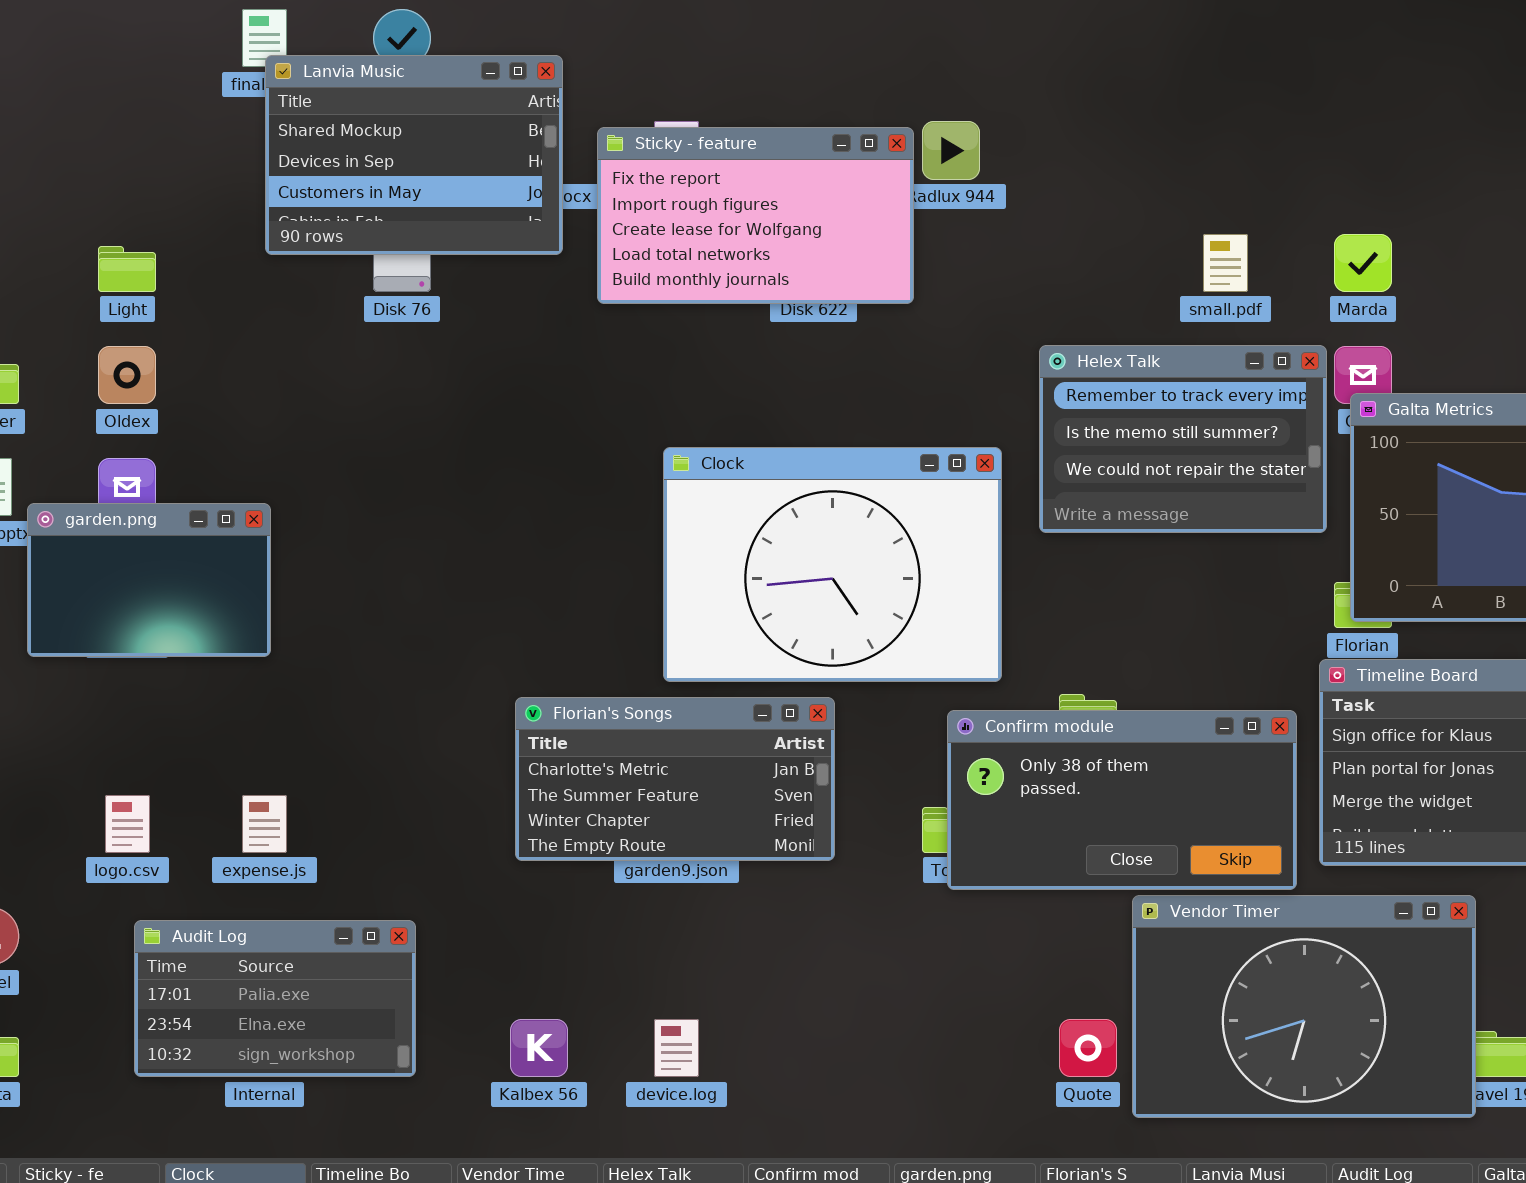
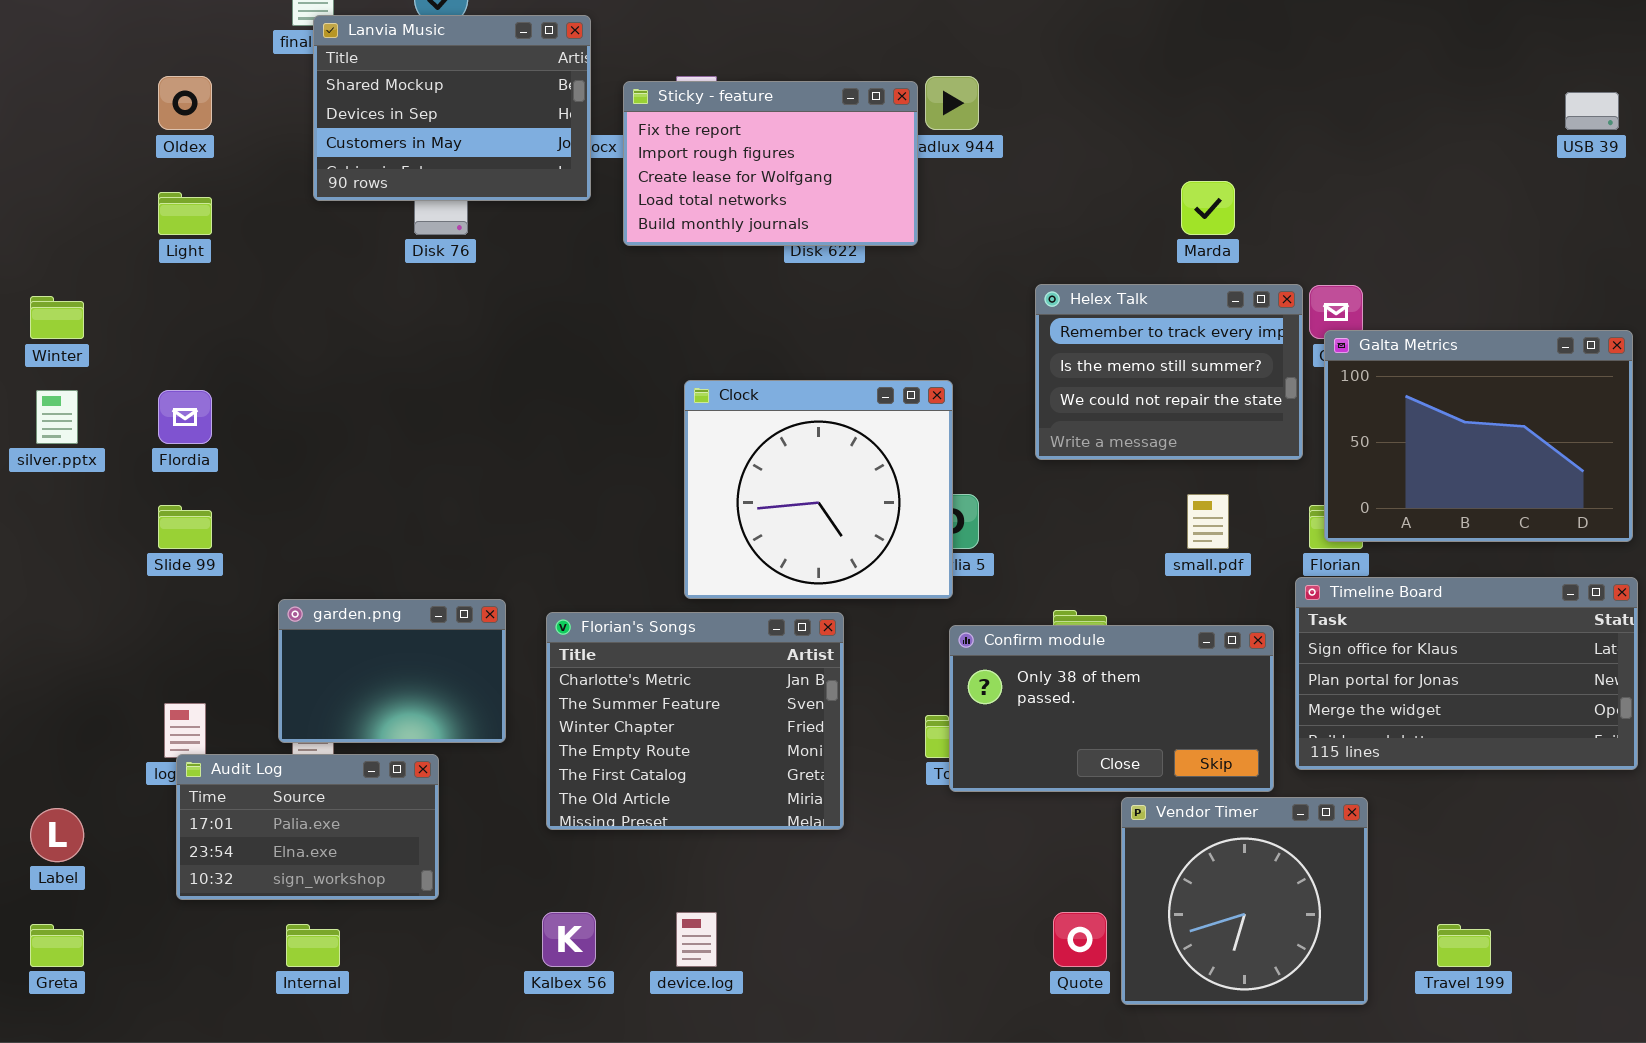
small.pdf: [1203,234,1248,292] -> [1187,494,1229,549], moved
Marda: [1334,234,1392,292] -> [1181,181,1235,235], moved
Oldex: [98,346,156,404] -> [158,76,212,130], moved
Clock: [663,447,1002,682] -> [684,380,953,599], resized
garden.png: [27,503,271,657] -> [278,599,506,743], moved
Florian's Songs: [515,697,835,861] -> [546,612,844,830], resized
Vendor Timer: [1132,895,1476,1118] -> [1121,797,1368,1005], resized
Audit Log: [134,920,416,1077] -> [176,754,439,900], moved

